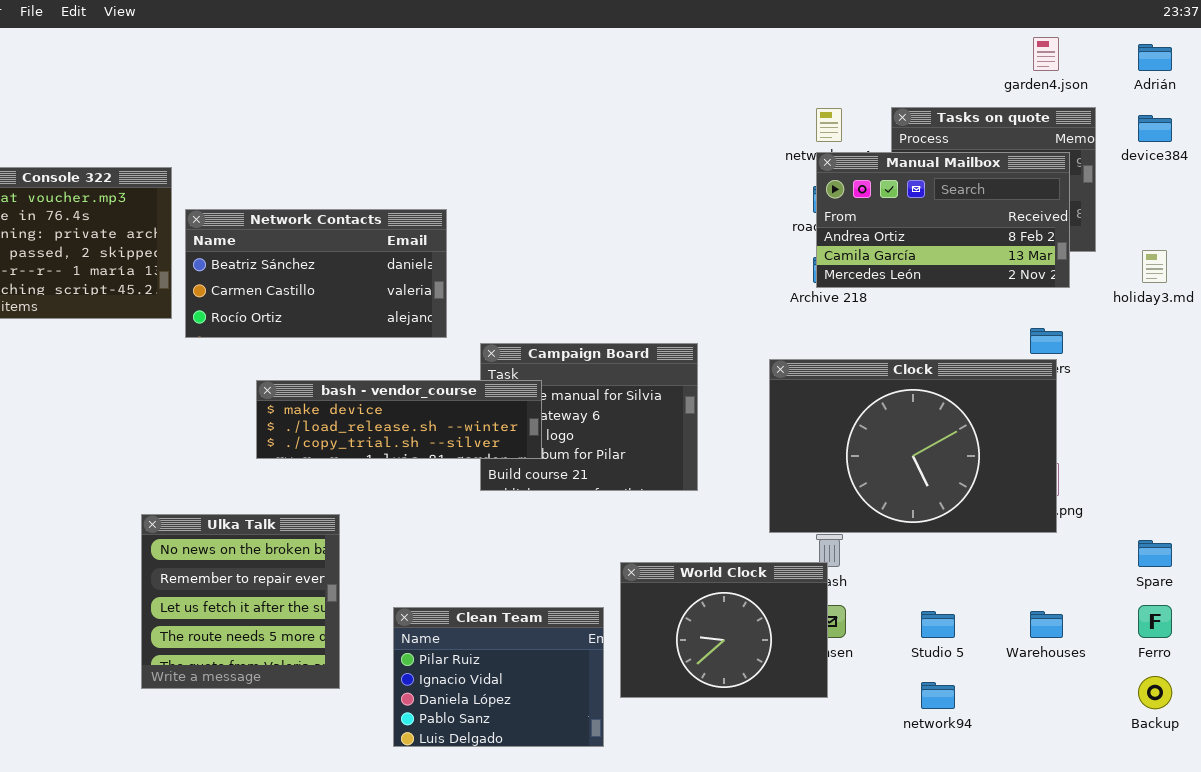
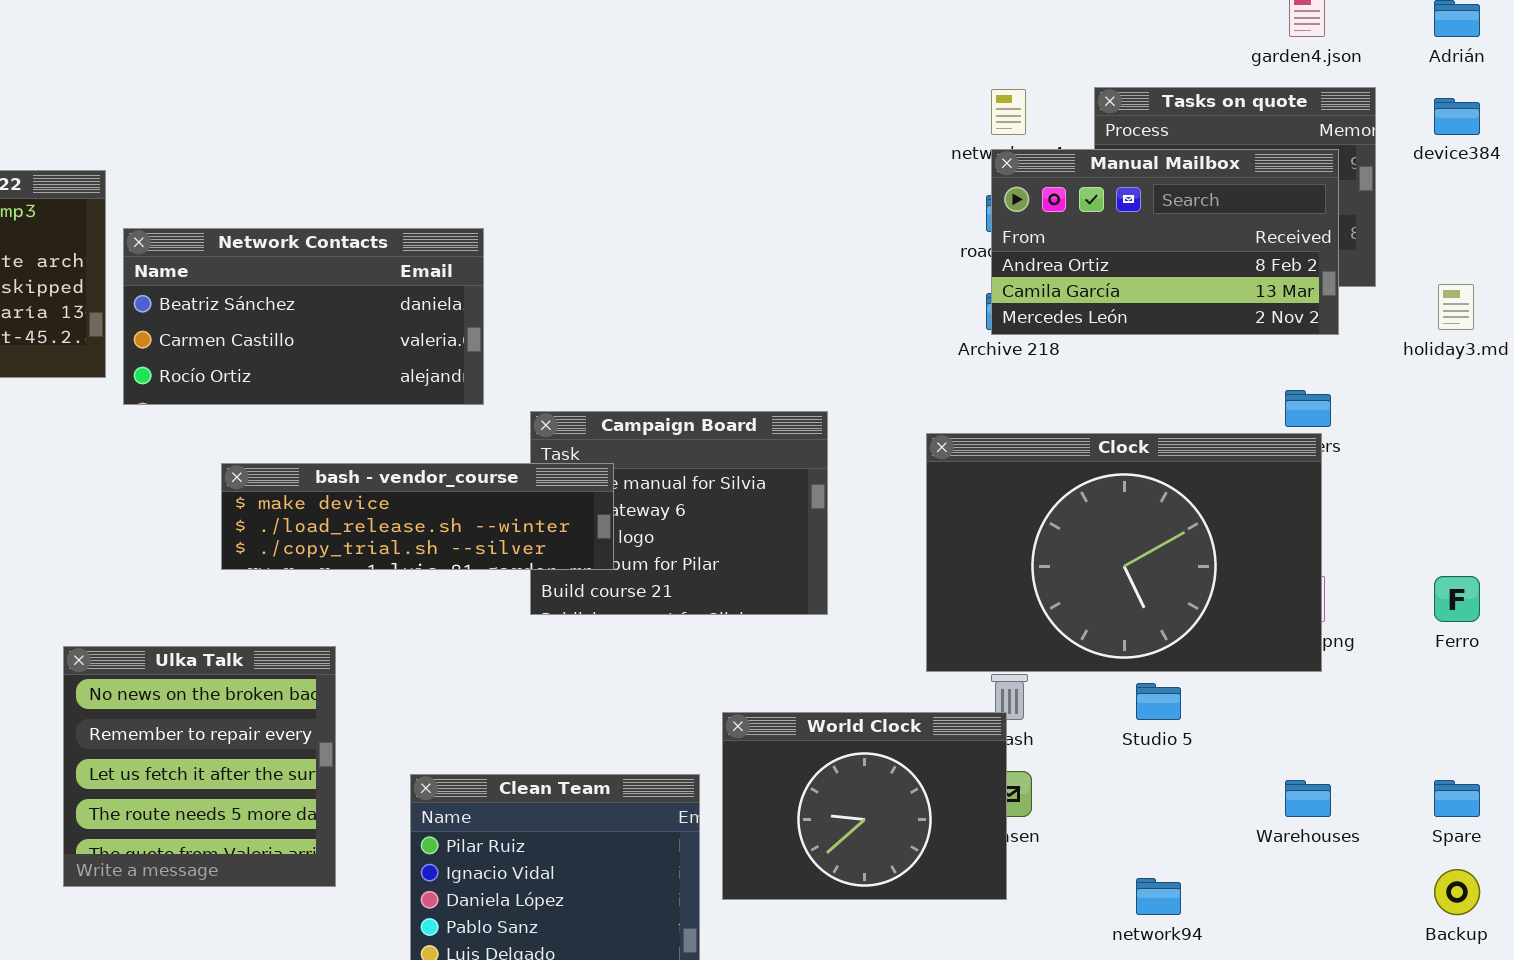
Spare: [1138,540,1172,567] -> [1434,780,1480,817], moved
Ferro: [1138,605,1172,638] -> [1434,576,1480,622], moved
Studio 5: [921,611,955,638] -> [1136,683,1181,720], moved

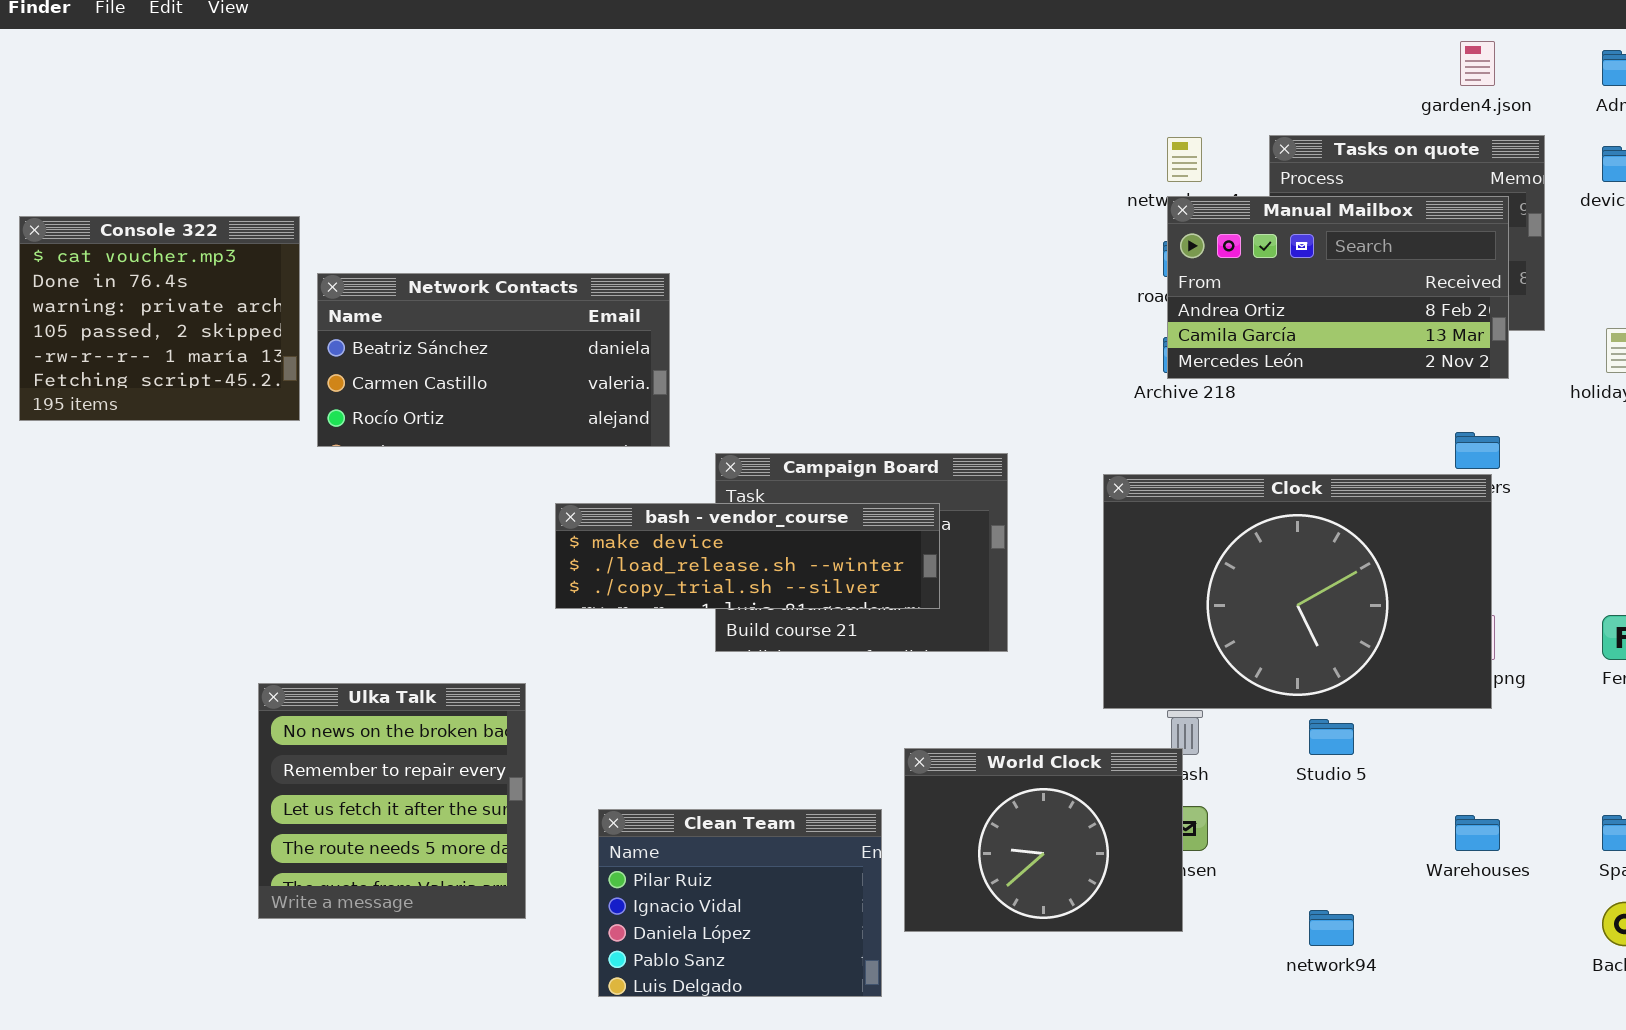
bash - vendor_course: [221,463,614,570] -> [555,503,940,609], moved

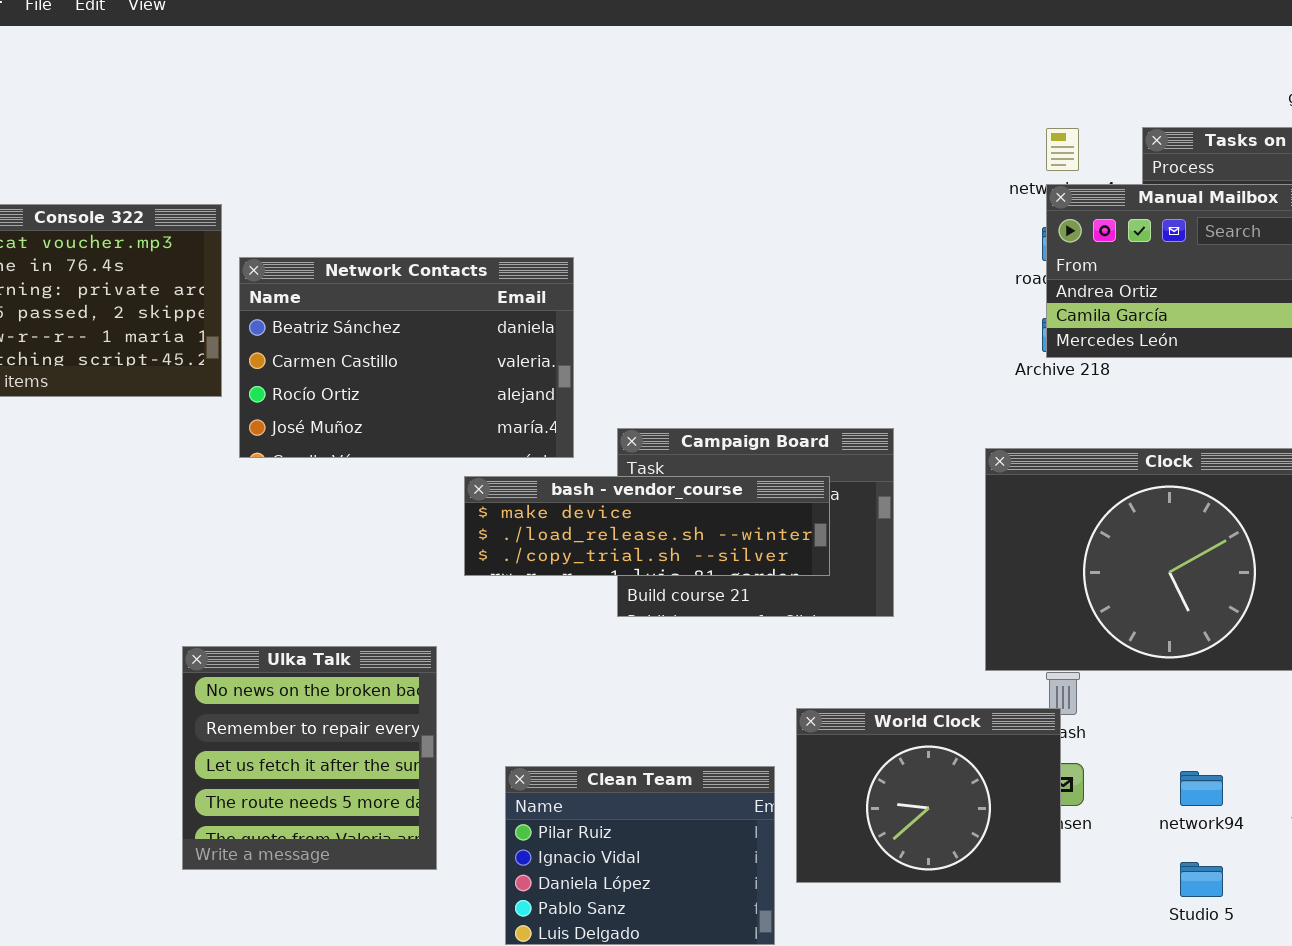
Network Contacts: [317,273,670,447] -> [239,257,574,458], resized
Studio 5: [1309,719,1354,755] -> [1180,862,1223,897], moved
network94: [1309,910,1354,946] -> [1180,771,1223,806], moved

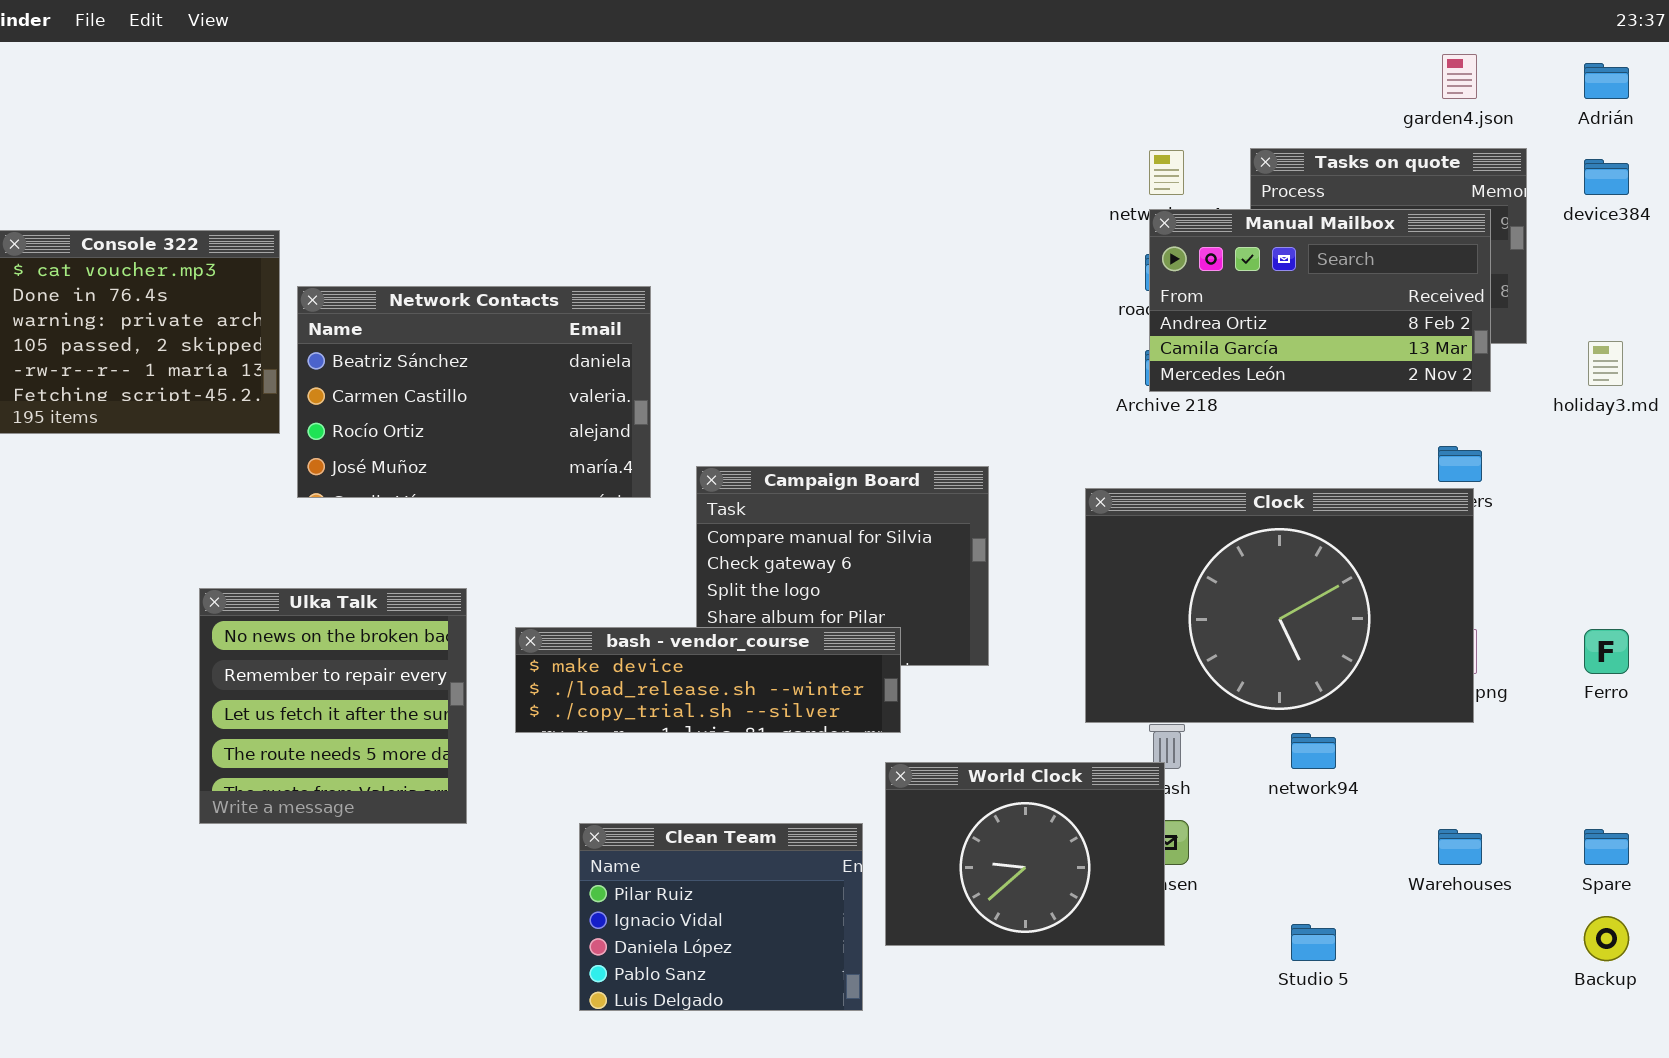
bash - vendor_course: [464,476,830,576] -> [515,627,901,733], moved
Ulka Talk: [182,646,437,870] -> [199,588,467,824], moved
network94: [1180,771,1223,806] -> [1291,733,1336,769], moved

